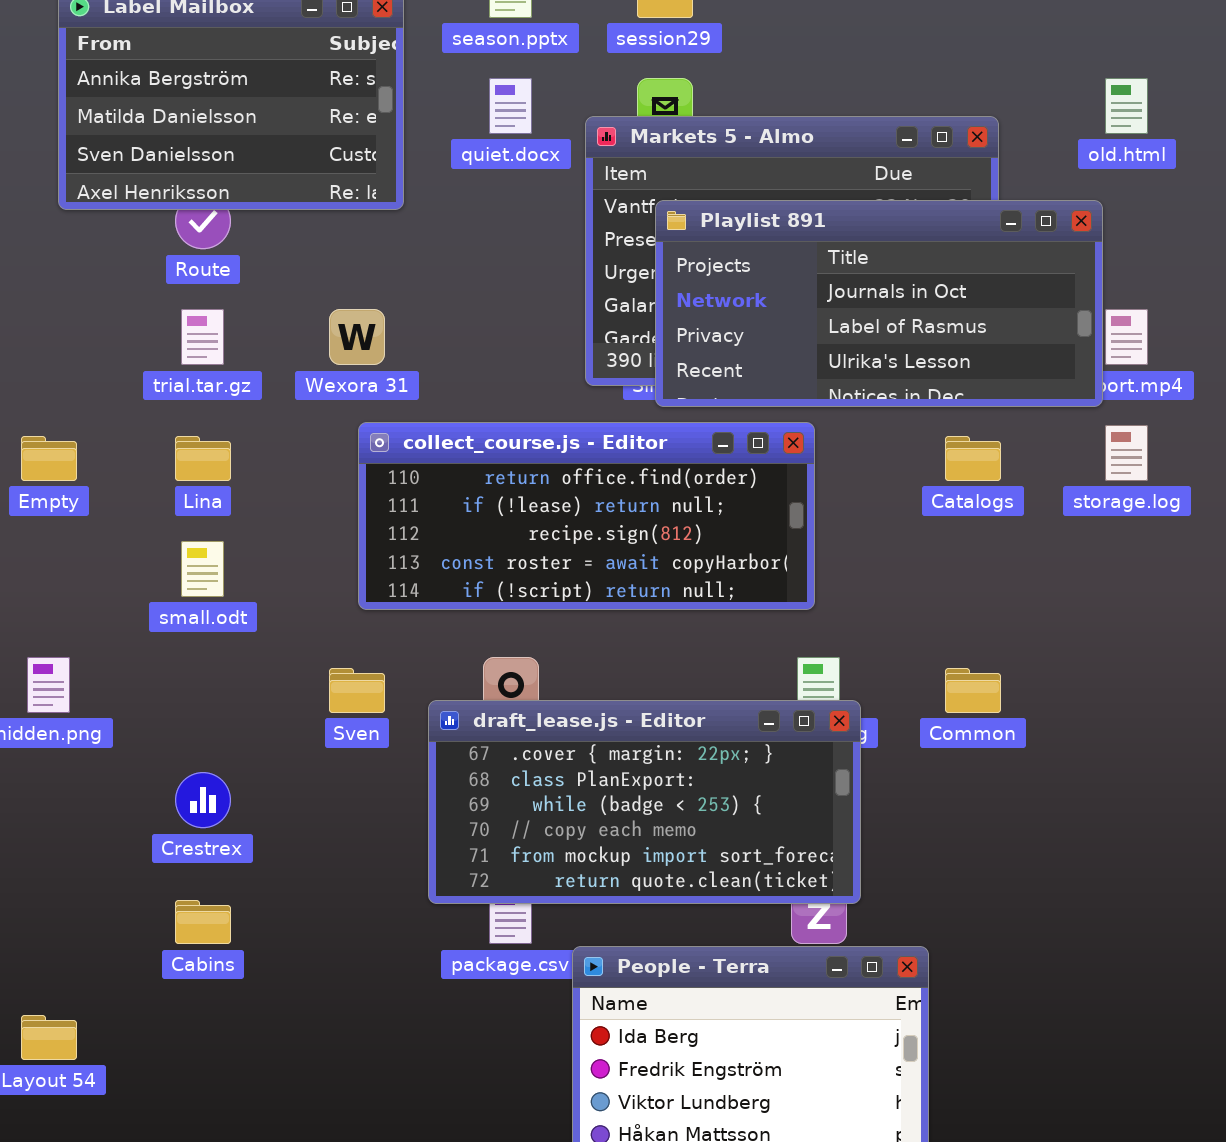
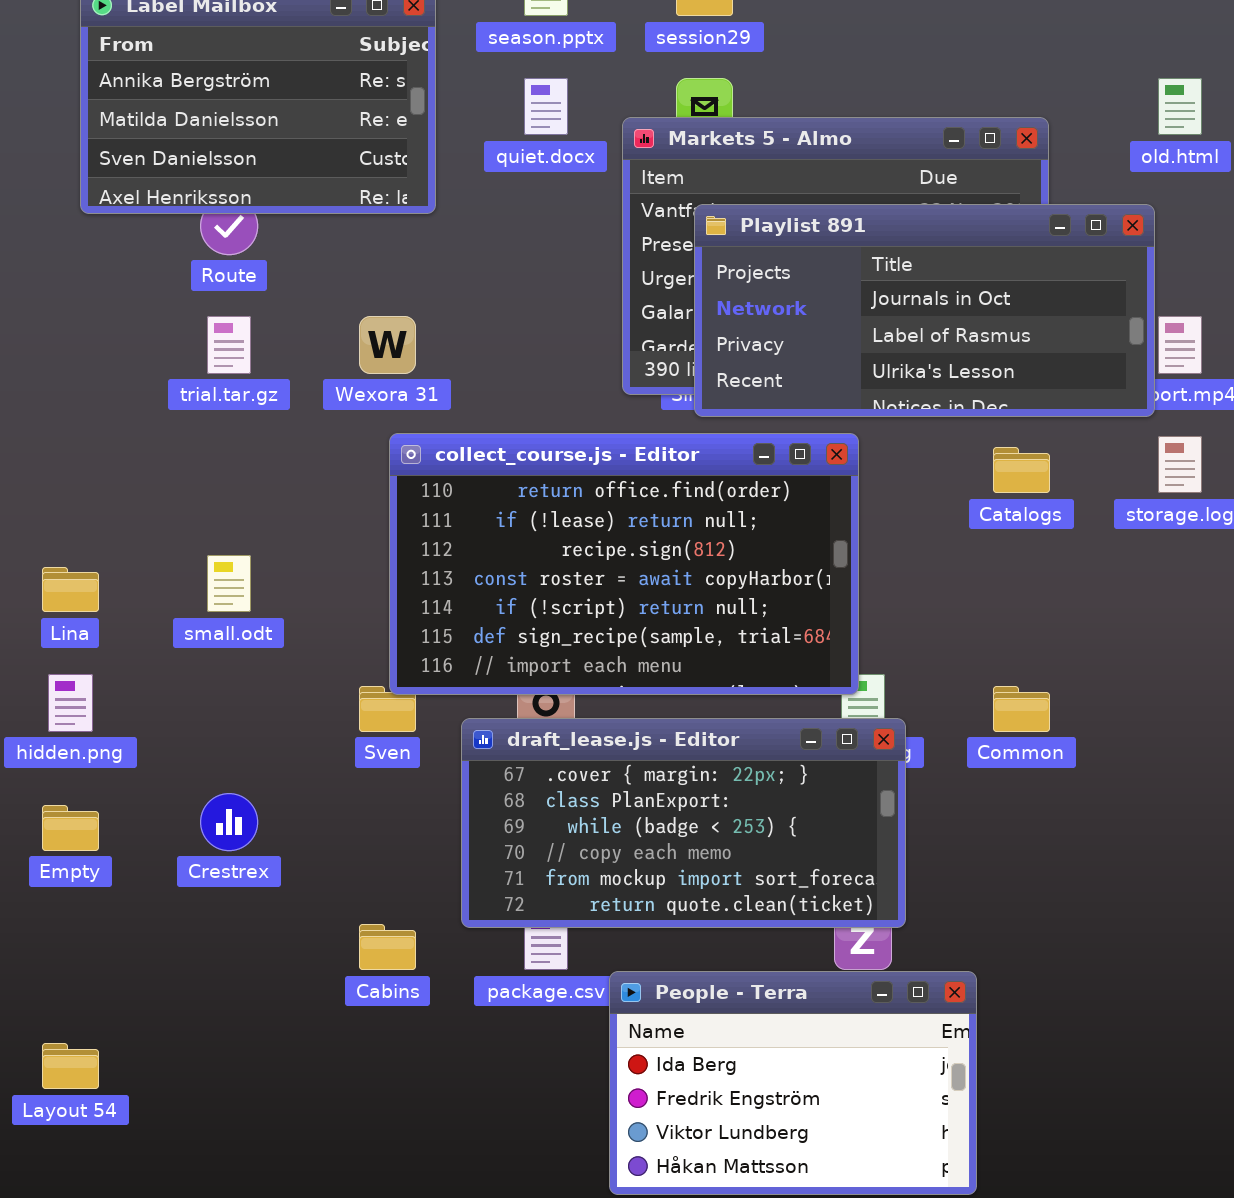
collect_course.js - Editor: [358,422,815,610] -> [389,433,859,695], resized
Empty: [21,436,77,481] -> [42,805,99,851], moved
Lina: [175,436,231,481] -> [42,567,99,612], moved
Cabins: [175,900,231,944] -> [359,924,416,970], moved

